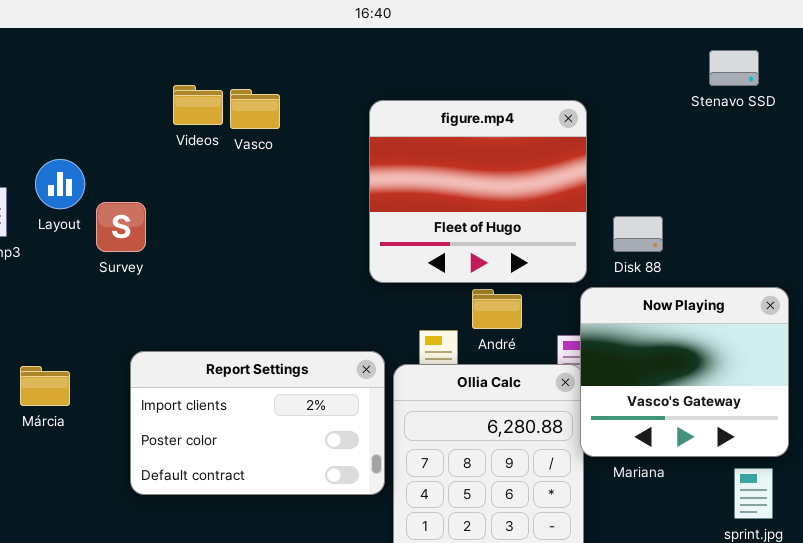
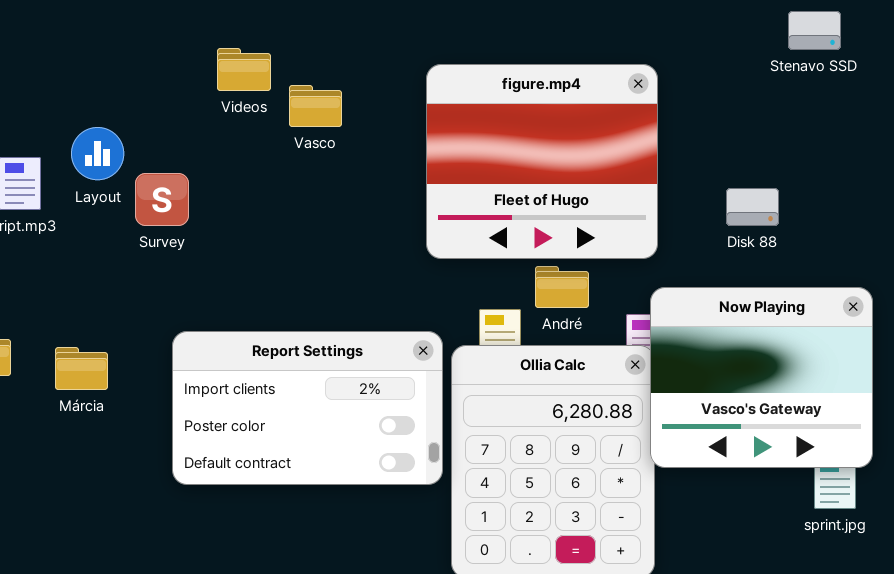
Vasco: [230,89,280,129] -> [289,85,342,127], moved
Disk 88: [613,216,663,252] -> [726,188,779,226], moved
Now Playing: [580,287,789,457] -> [650,287,873,468], moved

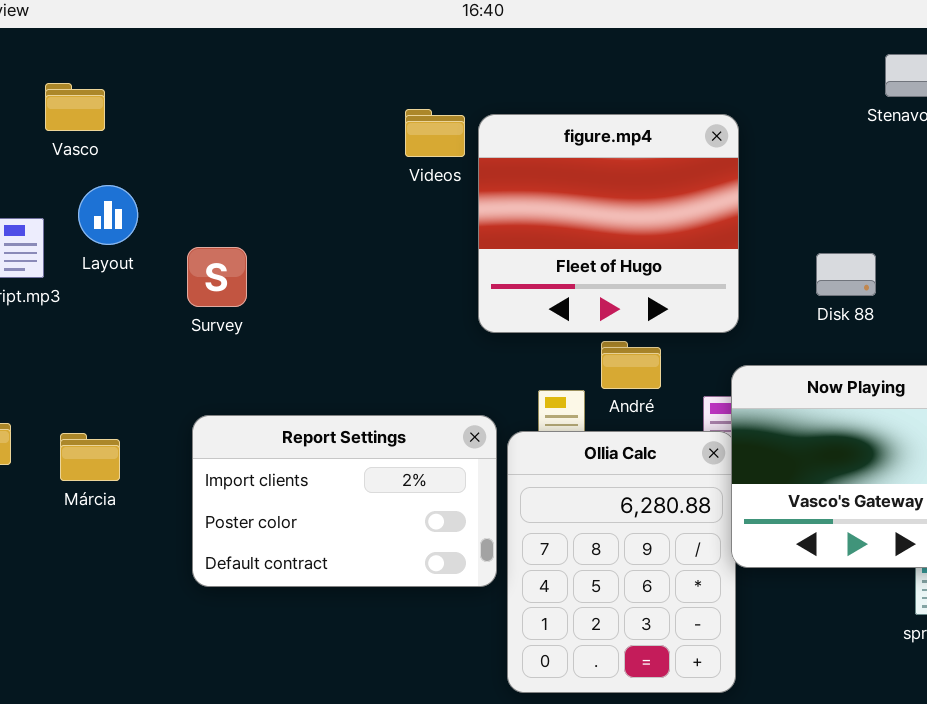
Videos: [217,48,271,91] -> [405,109,465,157], moved
Vasco: [289,85,342,127] -> [45,83,105,131], moved
Survey: [135,173,189,226] -> [187,247,247,307], moved

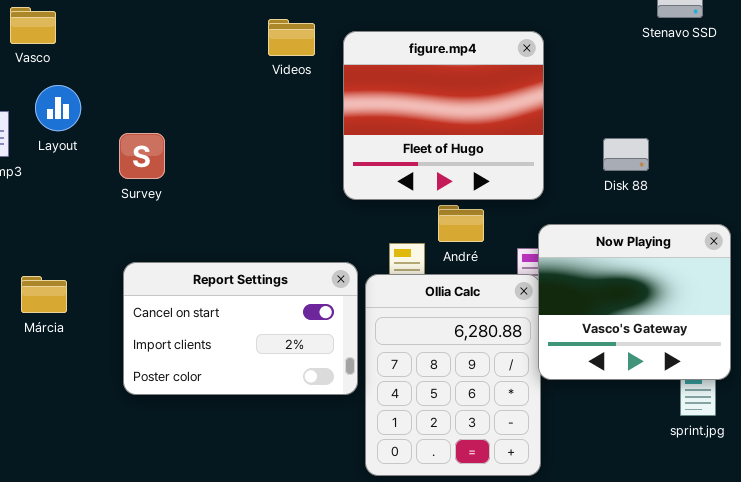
Videos: [405,109,465,157] -> [268,19,315,56], moved
Report Settings: [192,415,497,587] -> [123,262,358,395], scrolled up 1 row

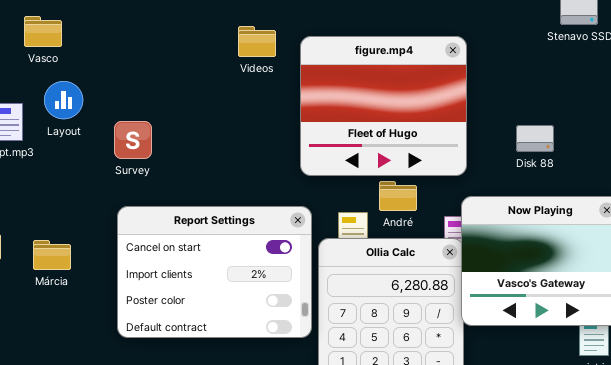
Report Settings: [123,262,358,395] -> [117,206,312,338], resized

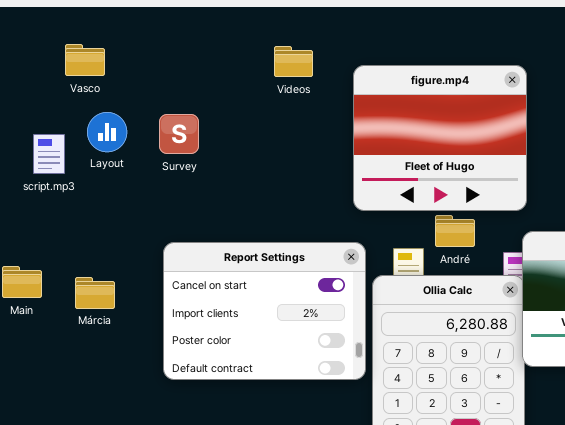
Videos: [238,26,276,57] -> [274,46,313,77], moved
Survey: [114,121,152,159] -> [159,114,199,154], moved

